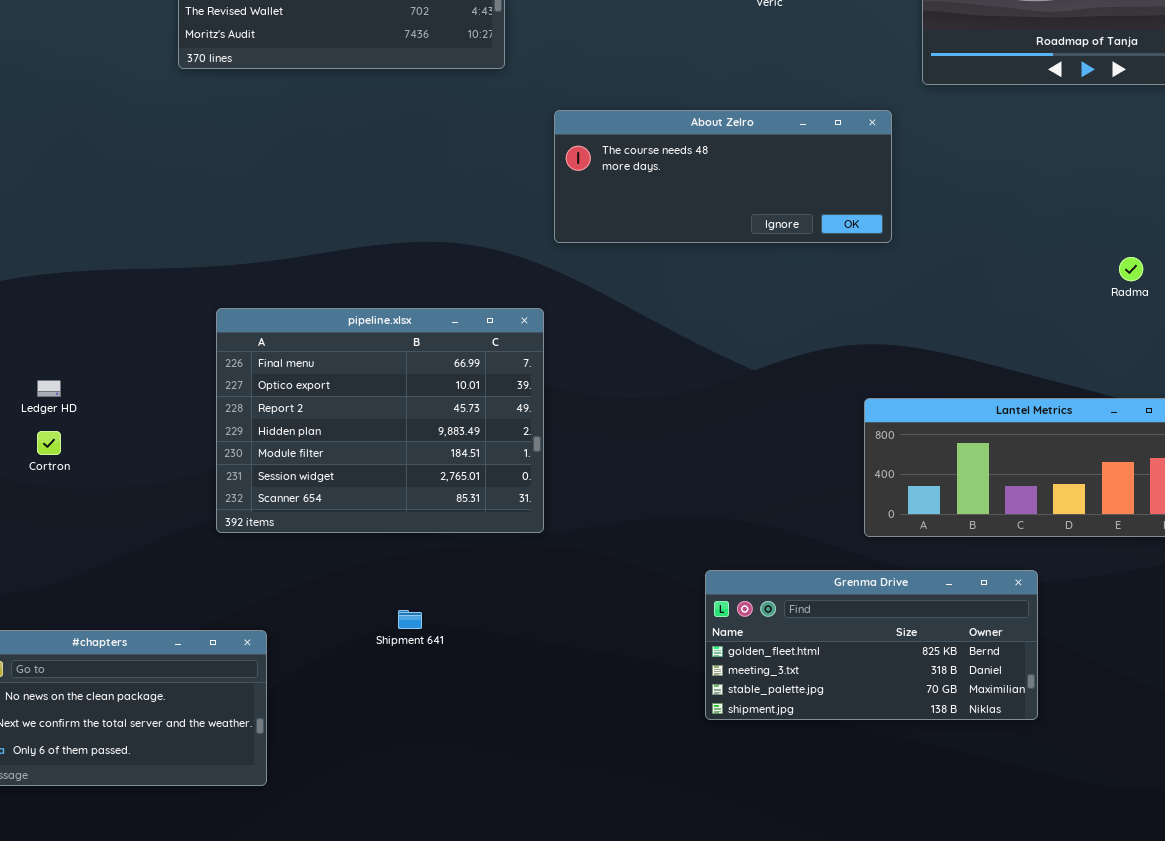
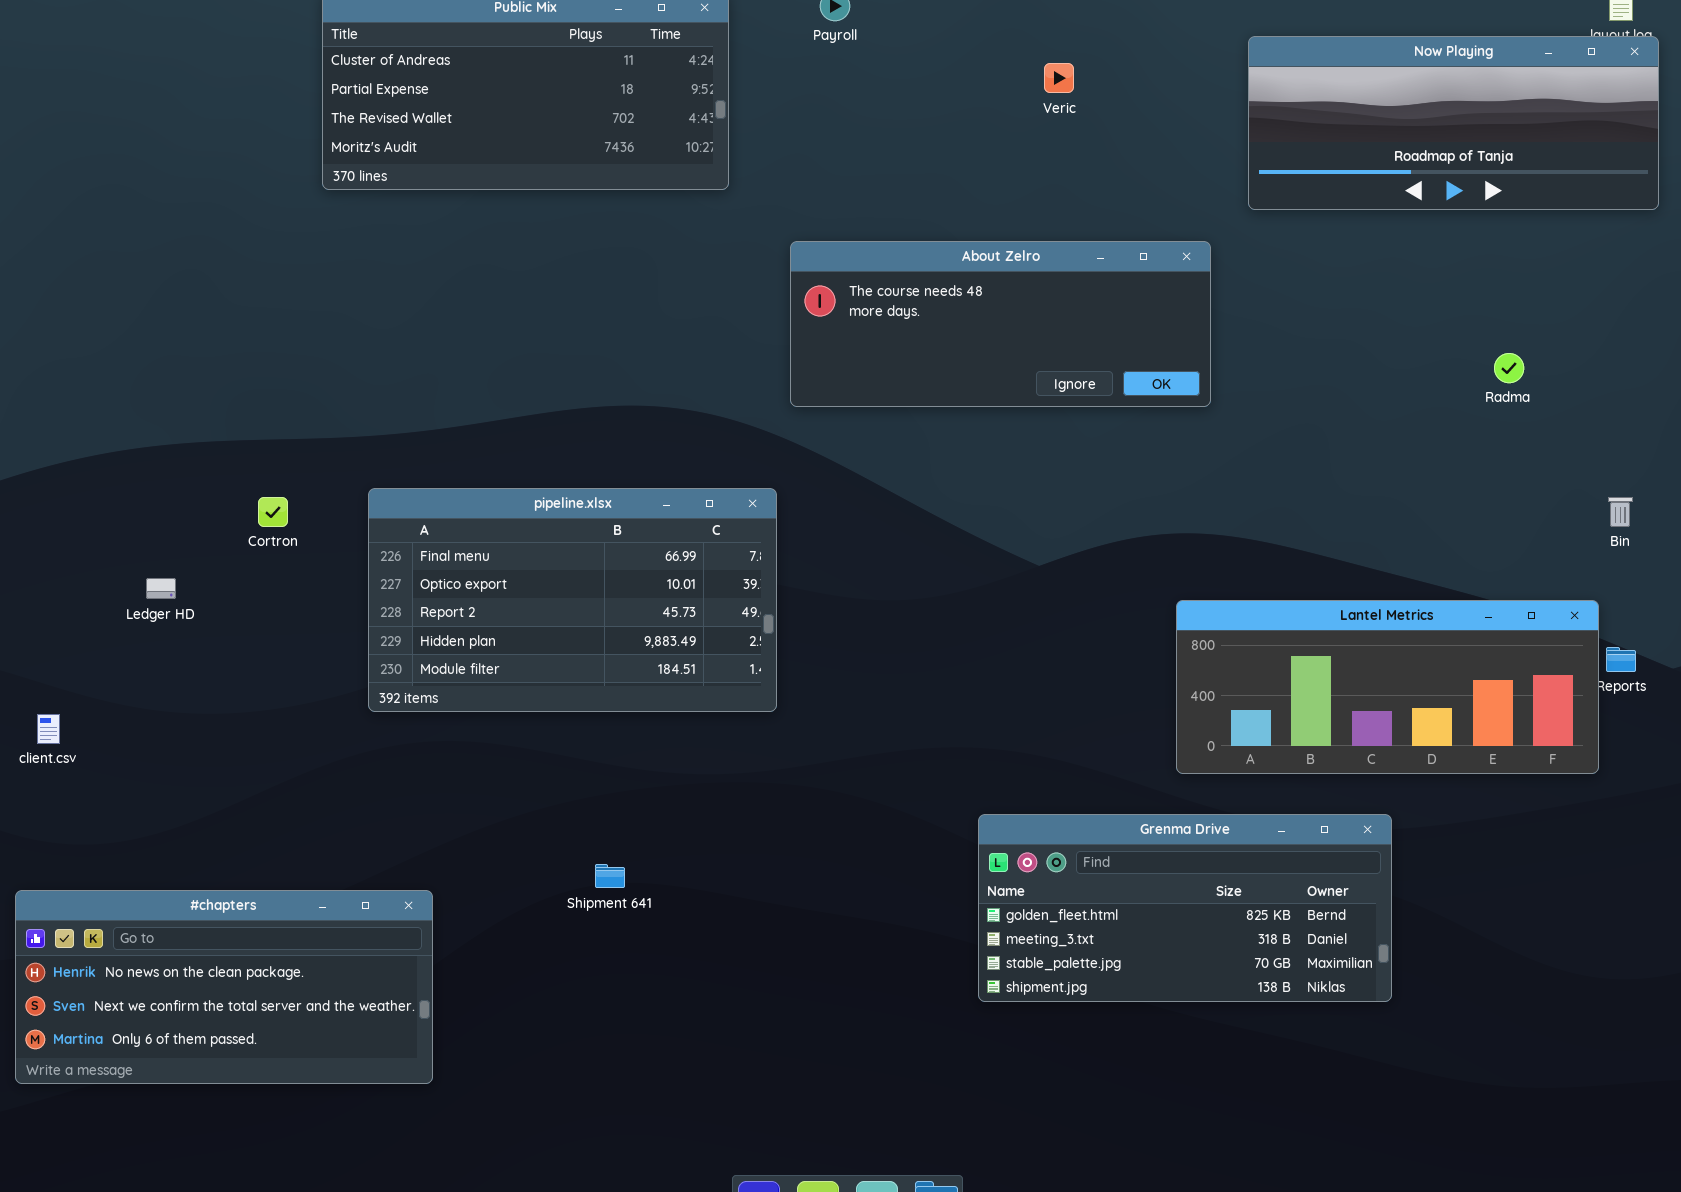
Radma: [1119,257,1143,281] -> [1494,353,1524,383], moved
pipeline.xlsx: [216,308,544,533] -> [368,488,777,712], resized
Cortron: [37,431,61,455] -> [258,497,288,527], moved

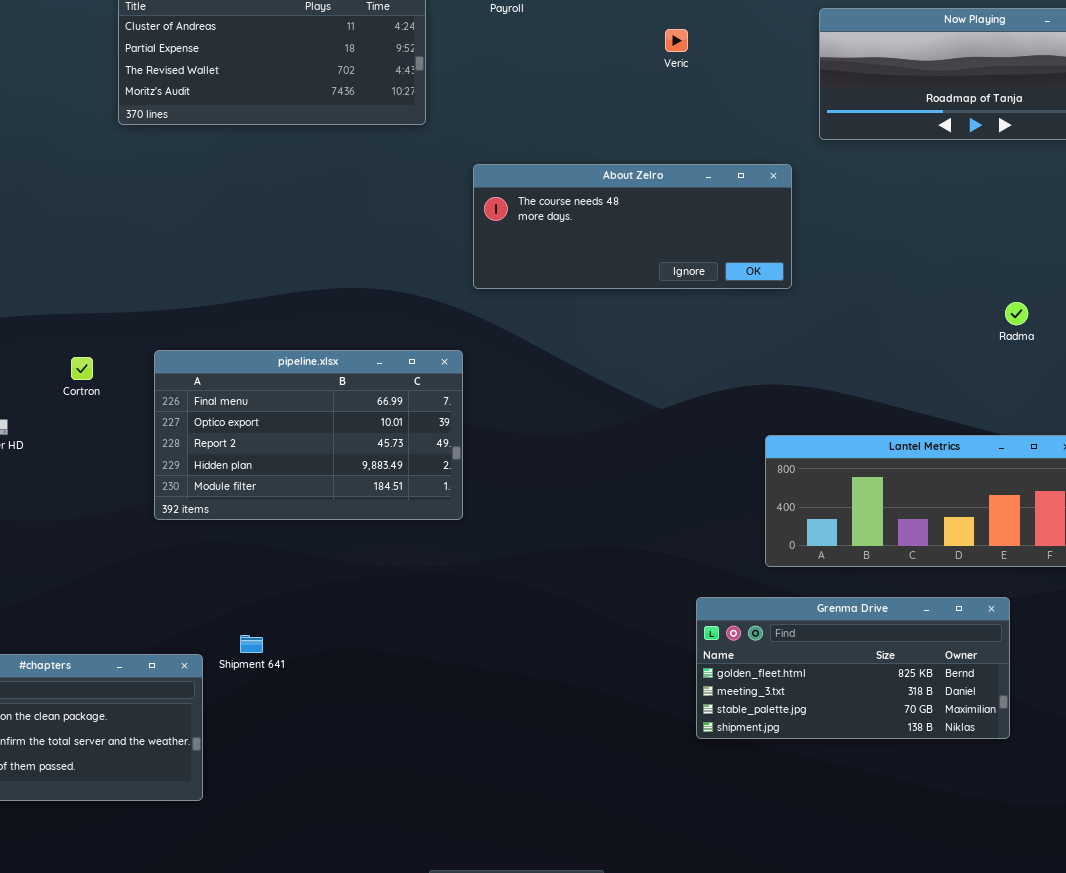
Radma: [1494,353,1524,383] -> [1005,302,1028,325], moved
Grenma Drive: [978,814,1392,1002] -> [696,597,1010,739], moved
Shipment 641: [595,864,625,888] -> [240,635,263,653], moved

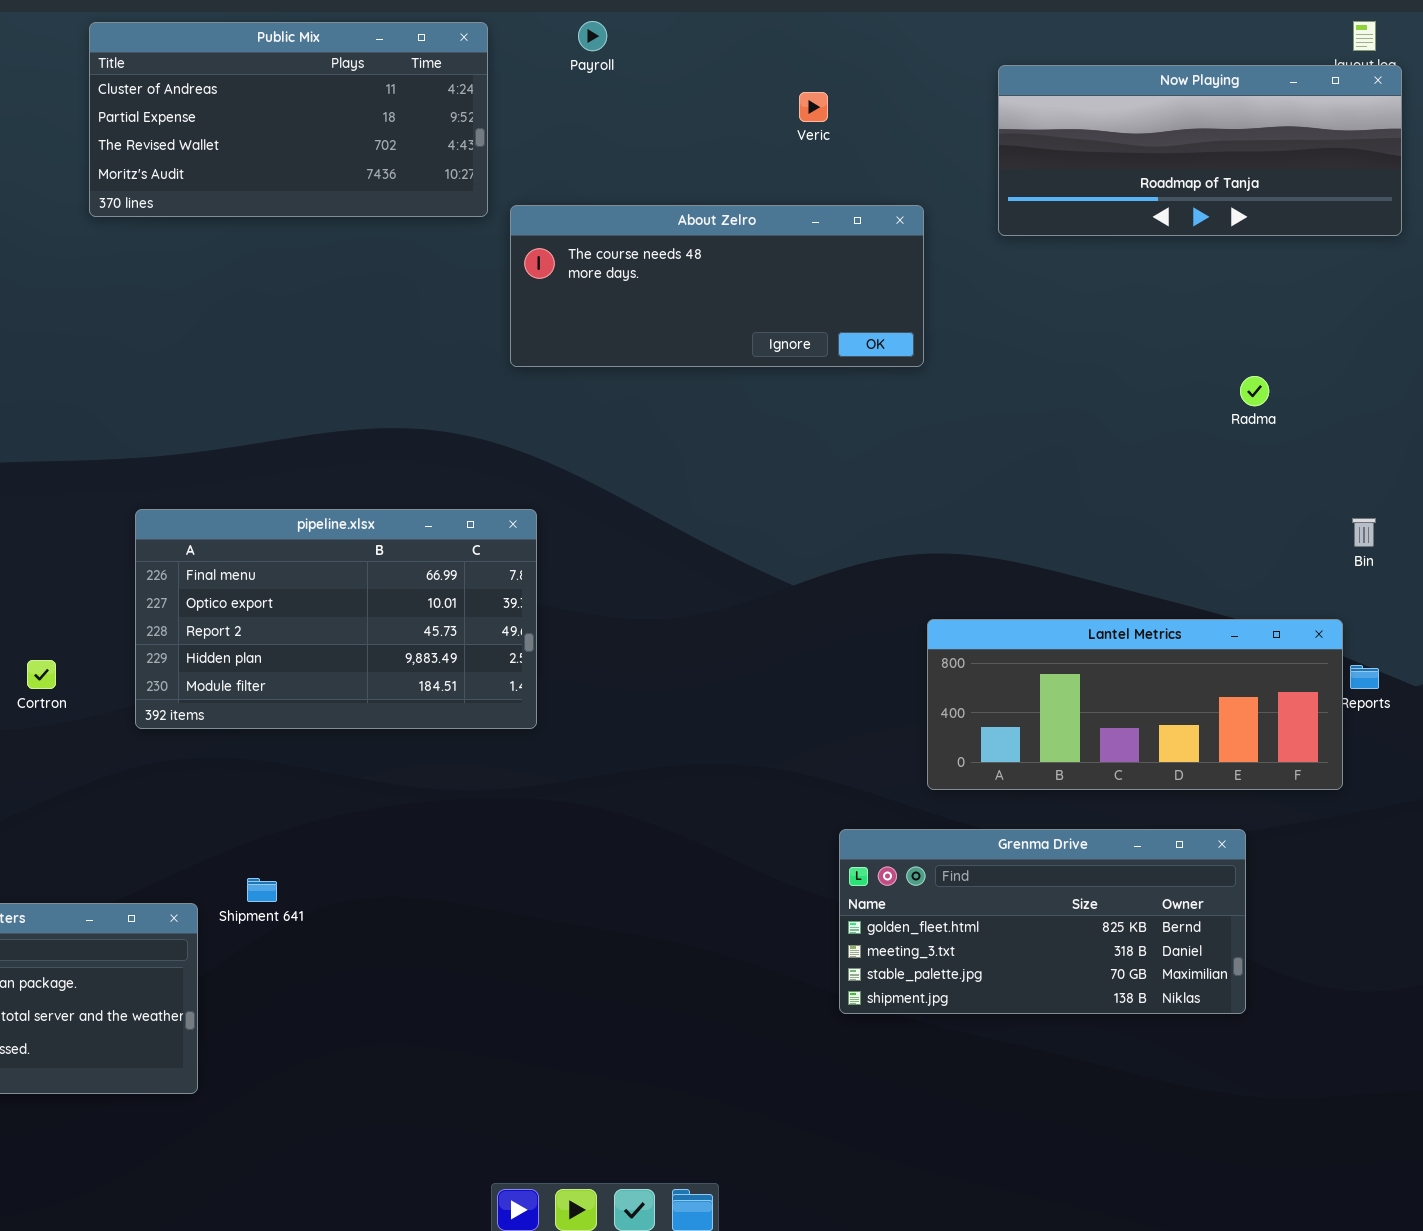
About Zelro: [473,164,792,289] -> [510,205,924,367], moved
Radma: [1005,302,1028,325] -> [1240,376,1269,406], moved
Cortron: [71,357,93,380] -> [27,660,56,689], moved

